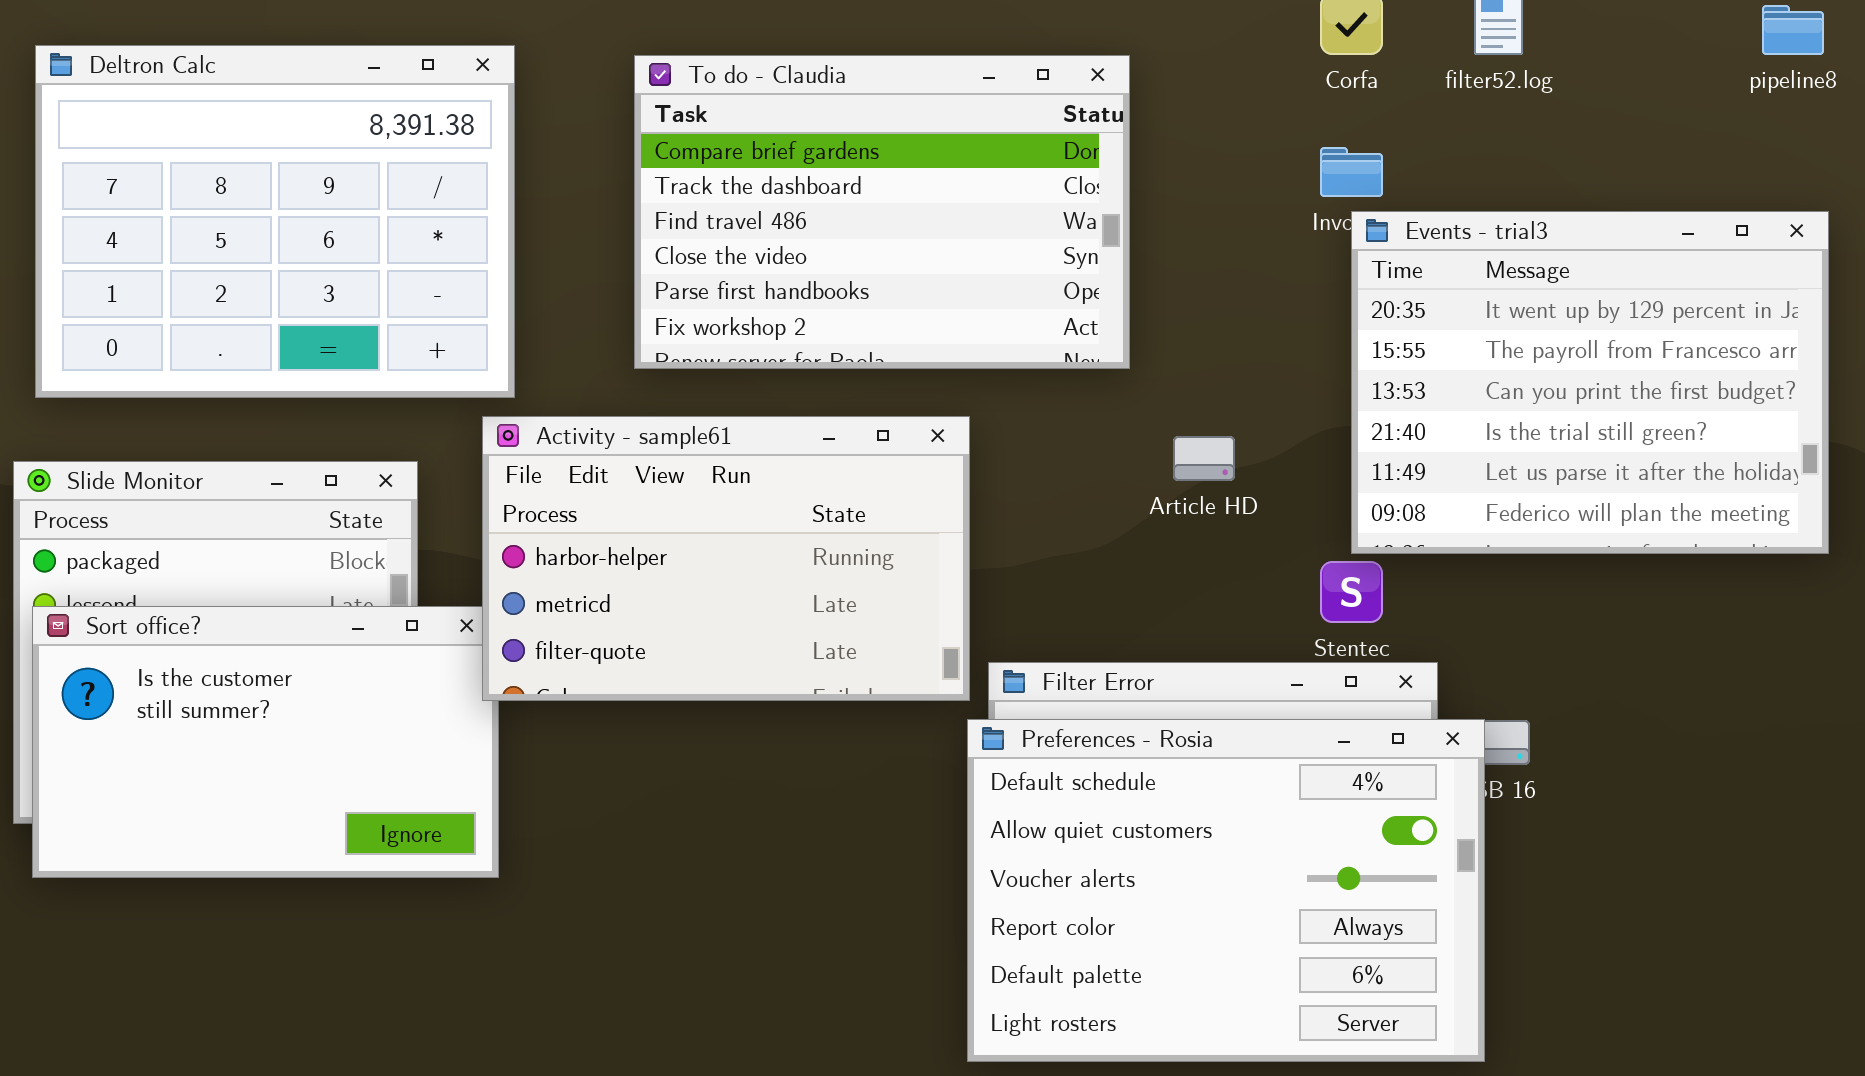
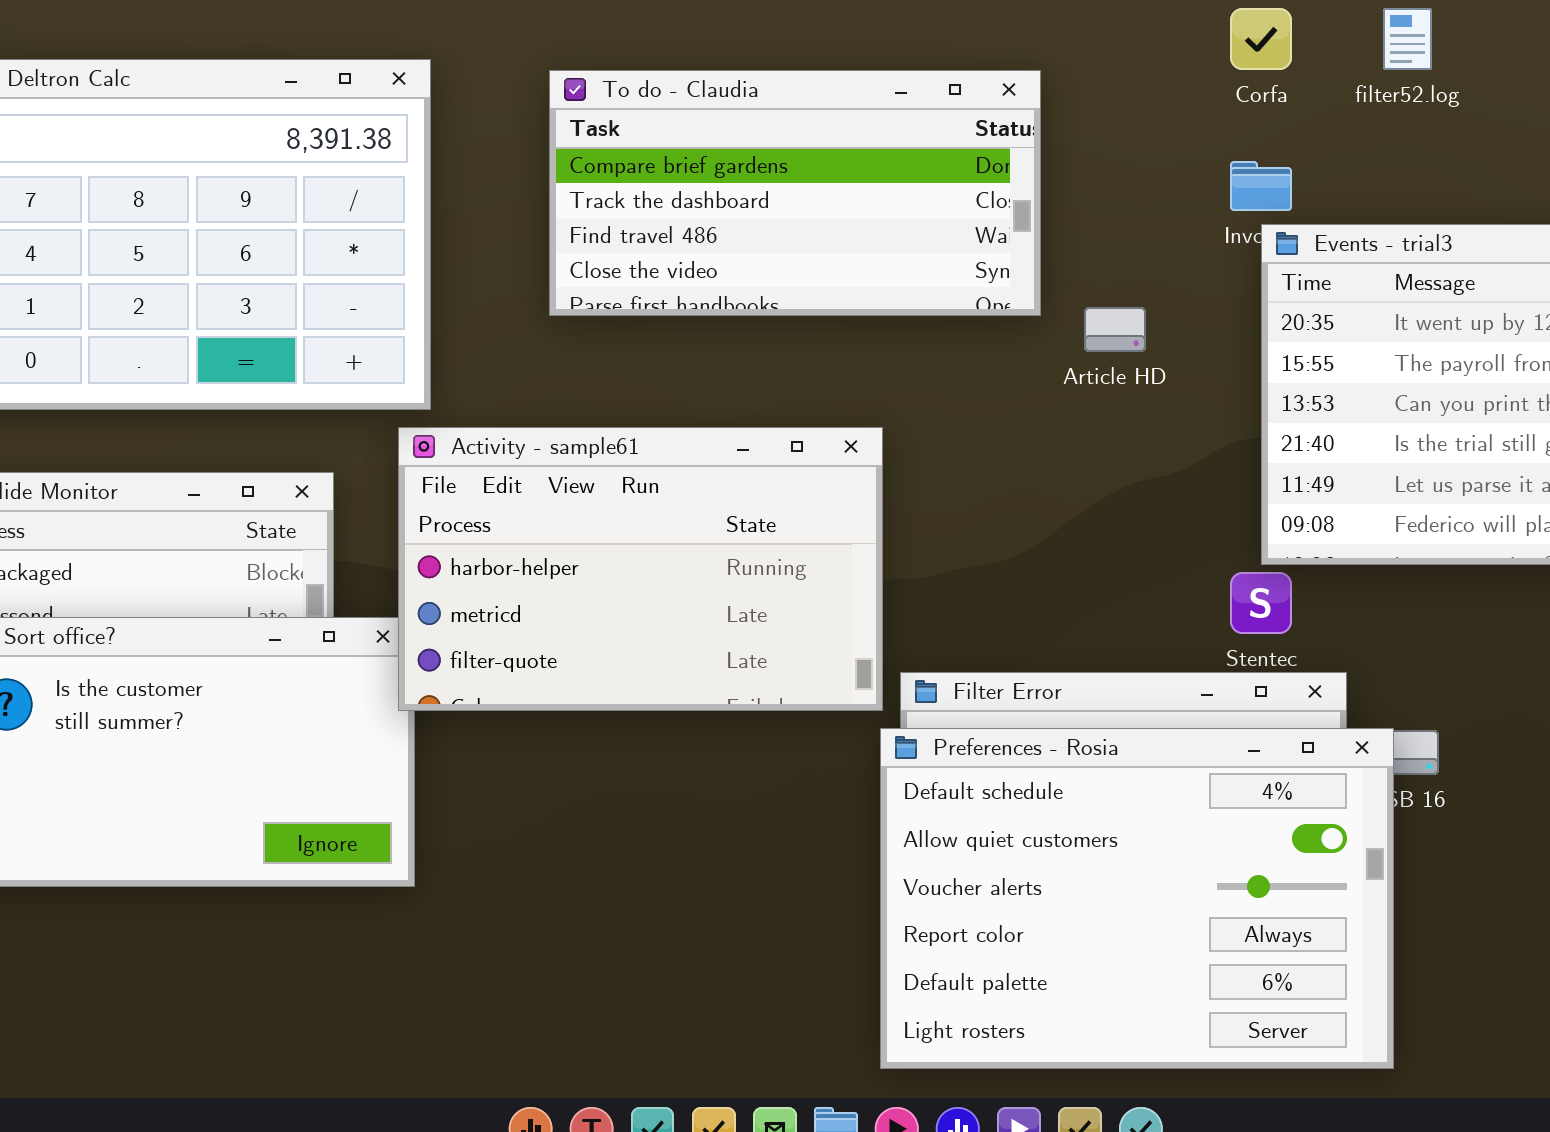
To do - Claudia: [634,55,1130,369] -> [549,70,1041,316], resized
Article HD: [1173,436,1235,481] -> [1084,307,1146,352], moved

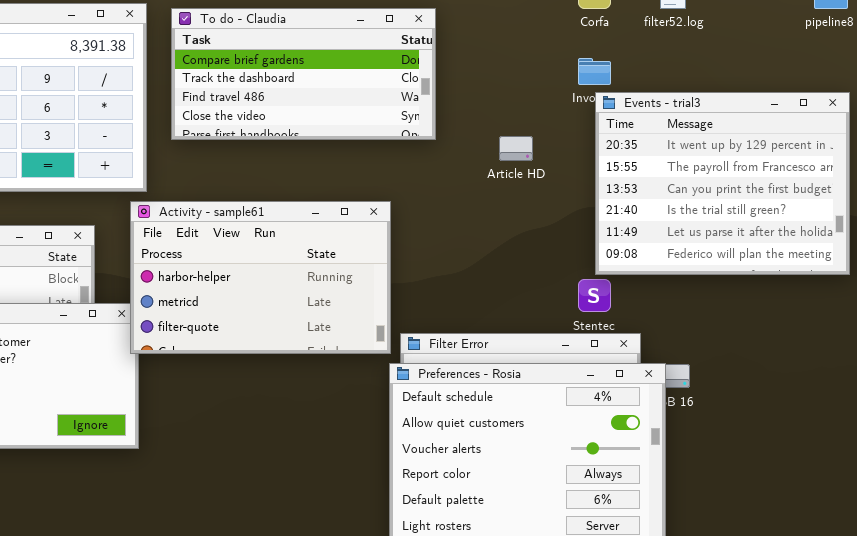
To do - Claudia: [549,70,1041,316] -> [171,8,436,140], moved

